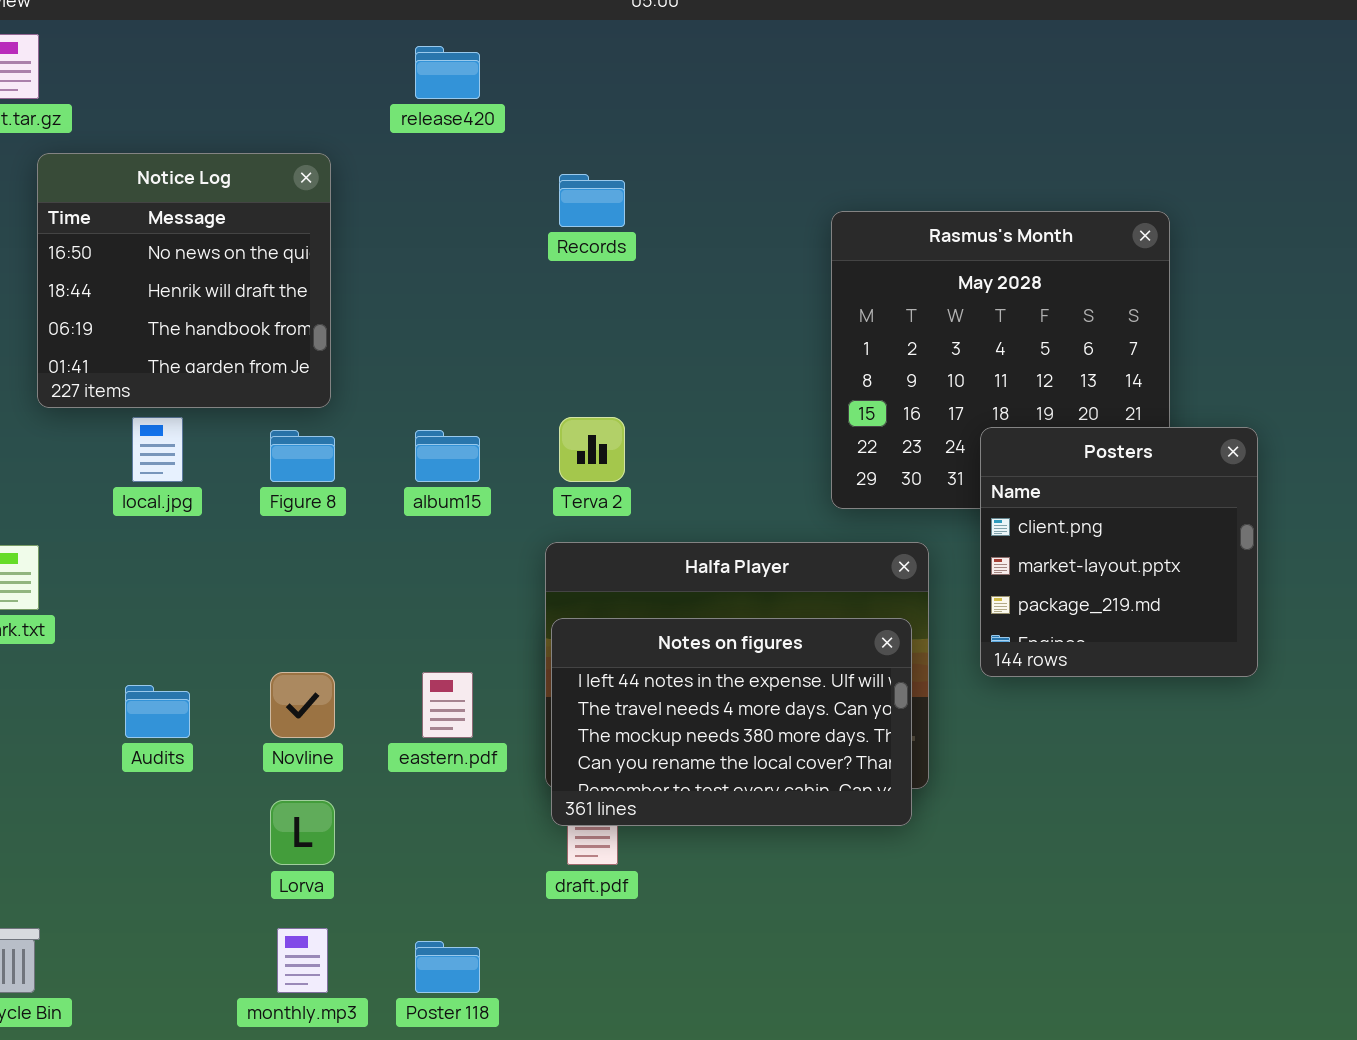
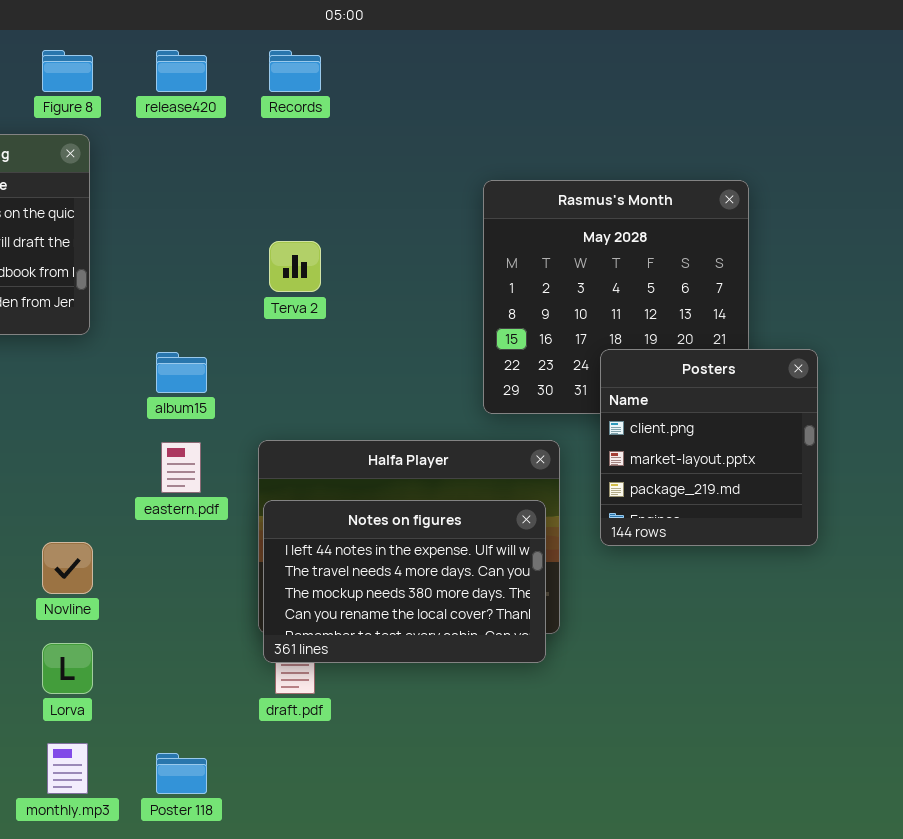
Records: [559,174,625,227] -> [269,50,321,92], moved
Terva 2: [559,417,625,482] -> [269,241,321,292], moved
Figure 8: [270,430,335,482] -> [42,50,93,92], moved
eastern.pdf: [422,672,473,738] -> [161,442,201,493], moved

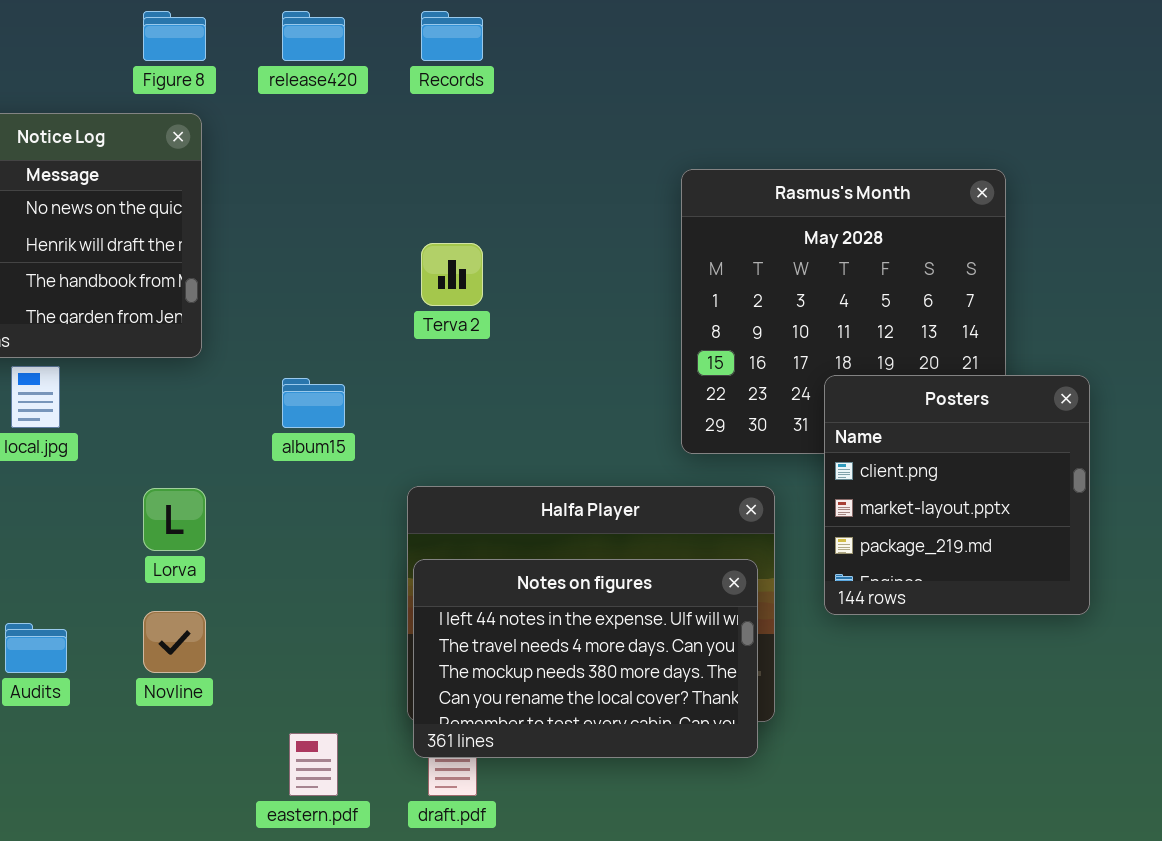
eastern.pdf: [161,442,201,493] -> [289,733,338,796], moved
Lorva: [42,643,93,694] -> [143,488,206,551], moved

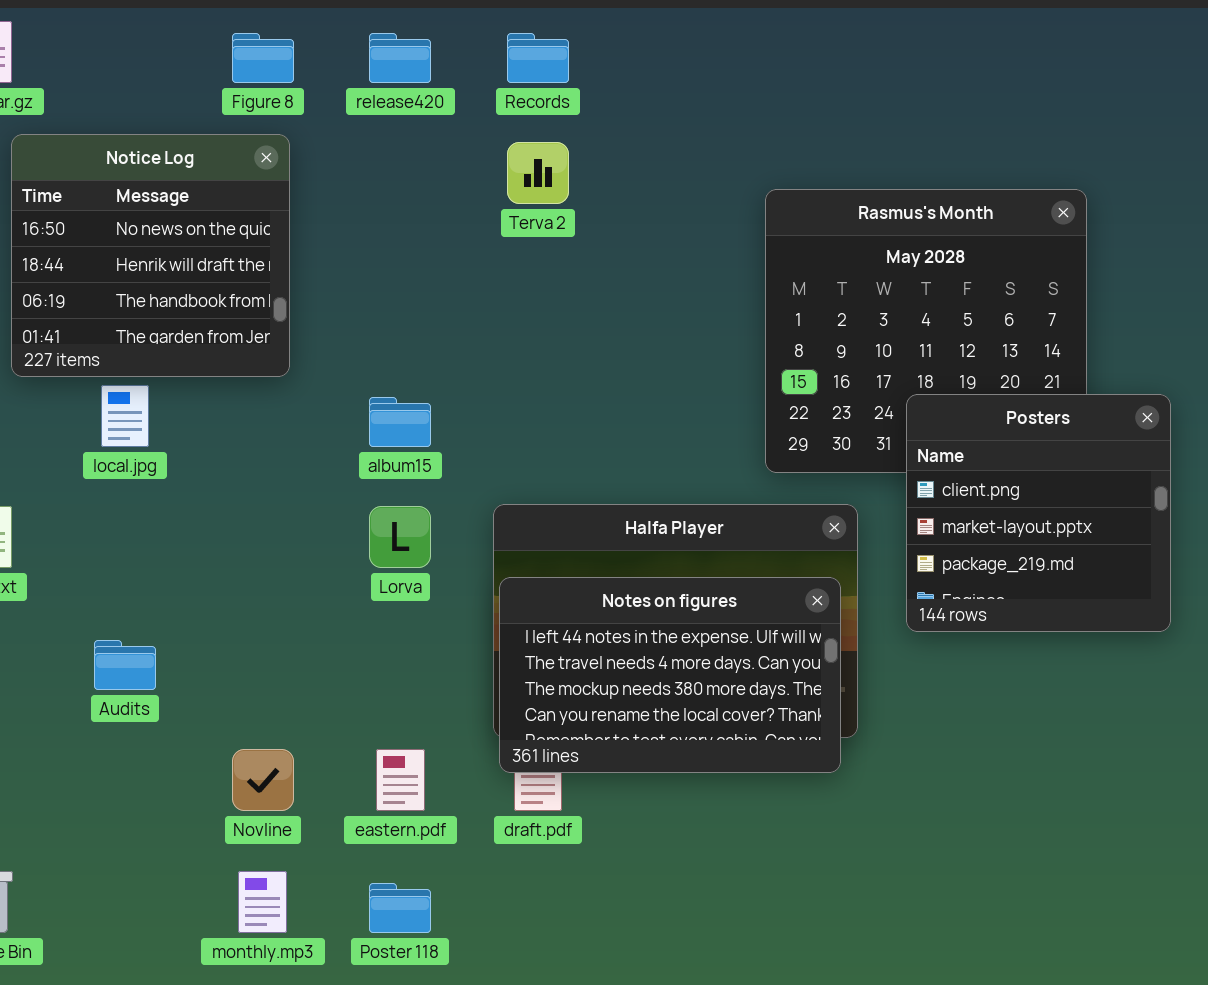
Terva 2: [421,243,483,306] -> [507,142,569,204], moved
Lorva: [143,488,206,551] -> [369,506,431,568], moved
Novline: [143,611,206,673] -> [232,749,294,811], moved

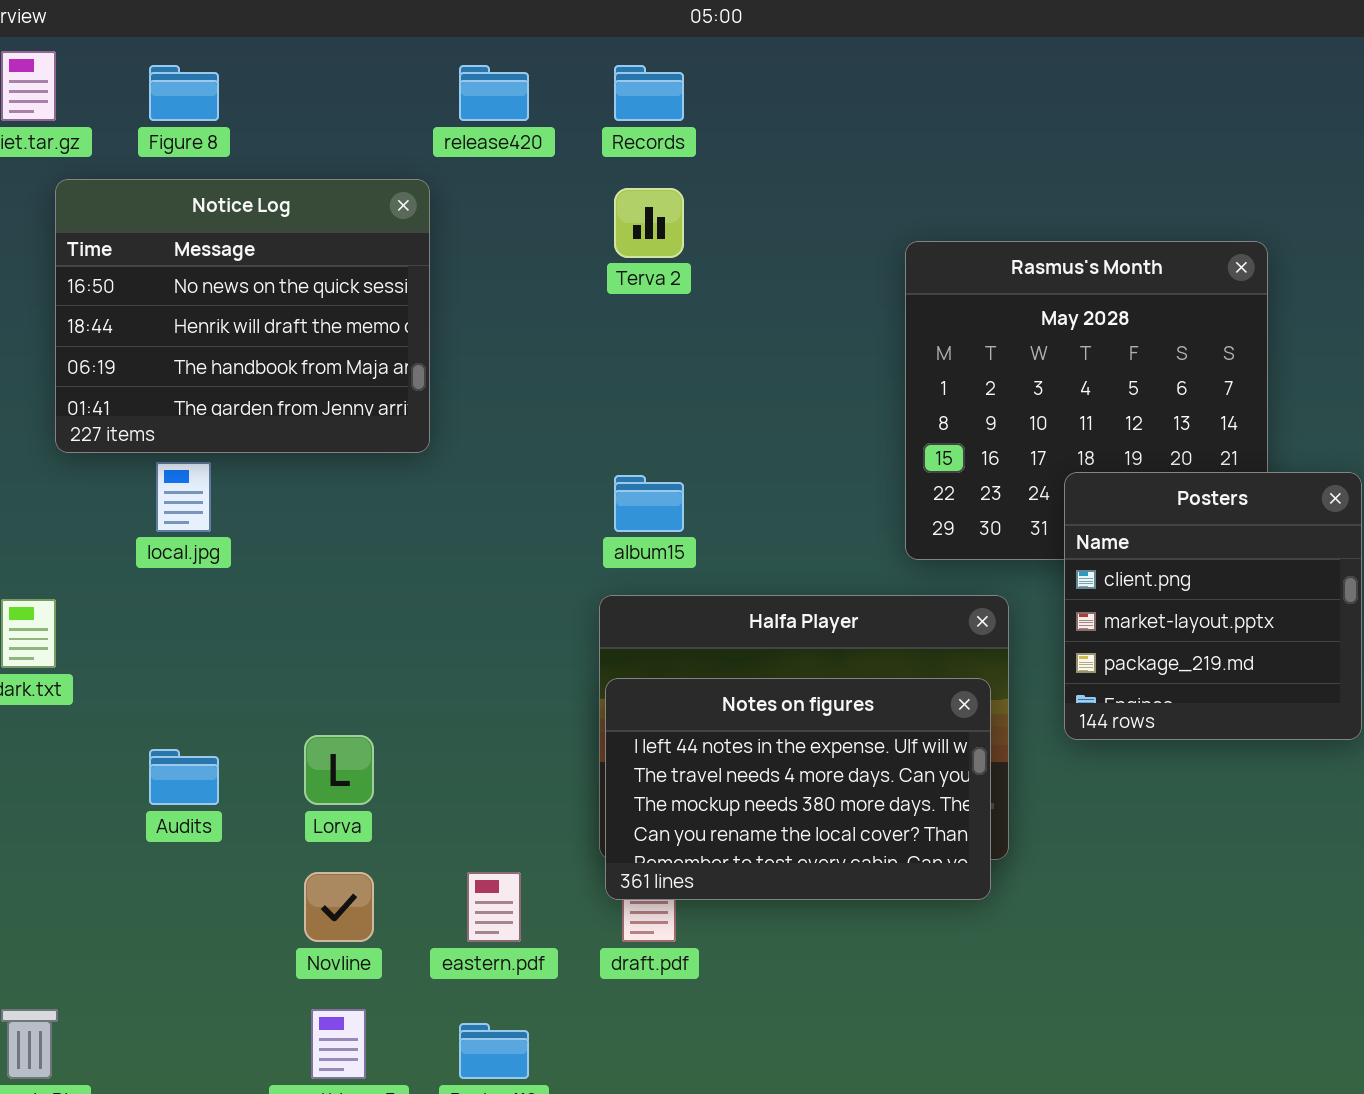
Figure 8: [232,33,294,83] -> [149,65,219,121], moved
Notice Log: [11,134,290,377] -> [55,179,430,453], resized
album15: [369,397,431,447] -> [614,475,684,532], moved
Lorva: [369,506,431,568] -> [304,735,374,805], moved

